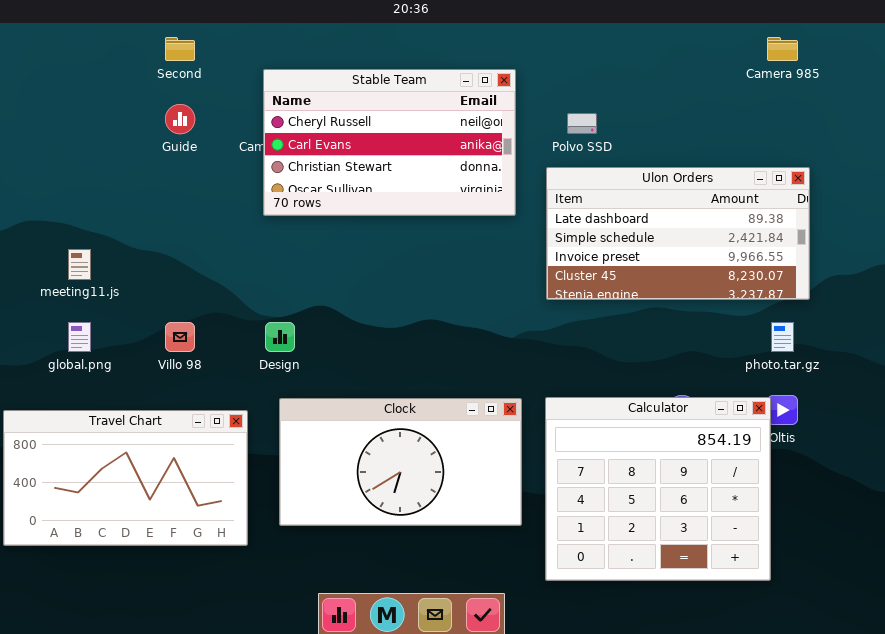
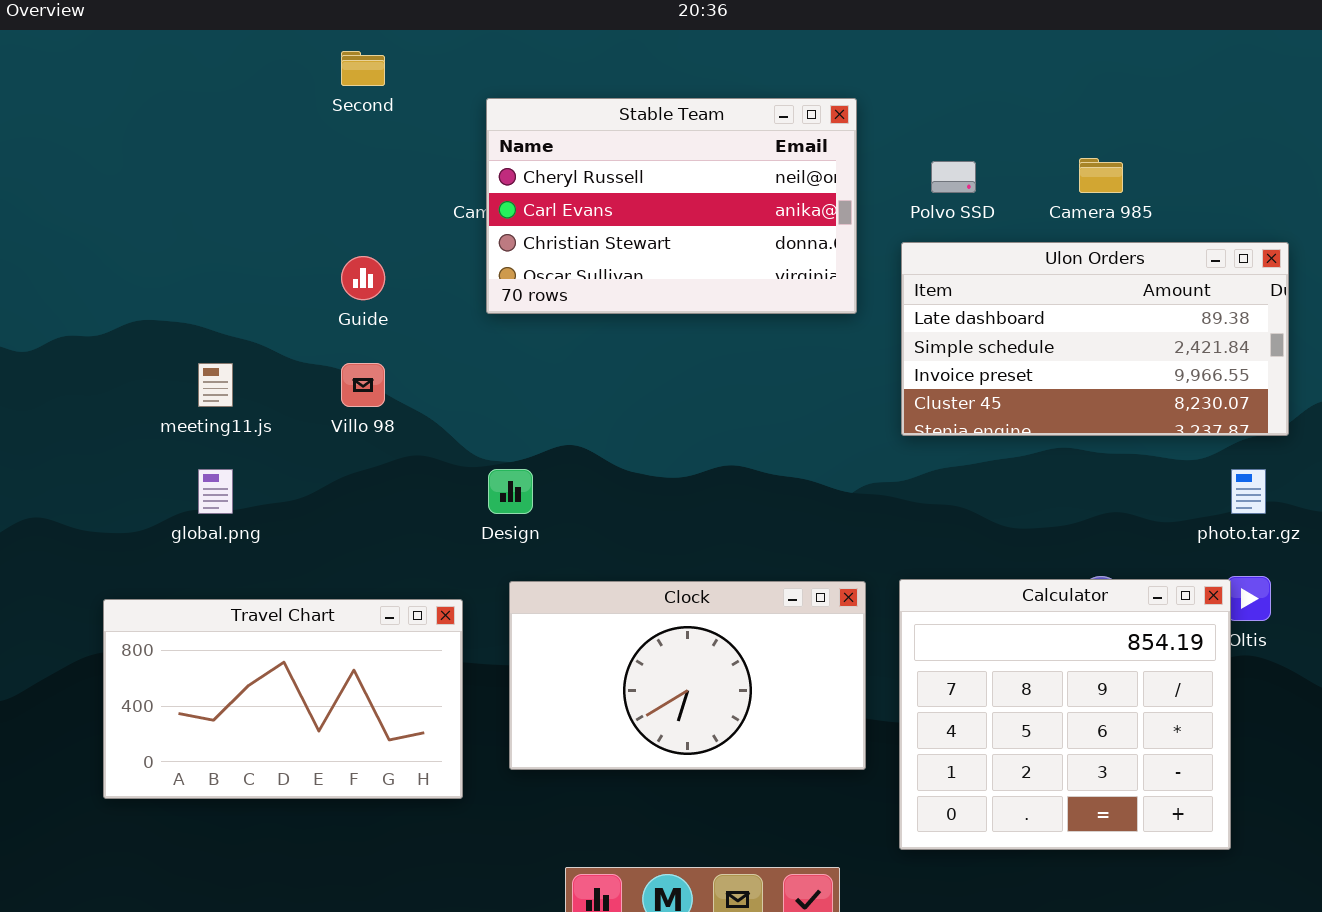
Camera 985: [767,37,798,61] -> [1079,158,1123,193], moved
Guide: [165,104,195,134] -> [341,256,385,300], moved
Villo 98: [165,322,195,352] -> [341,363,385,407], moved

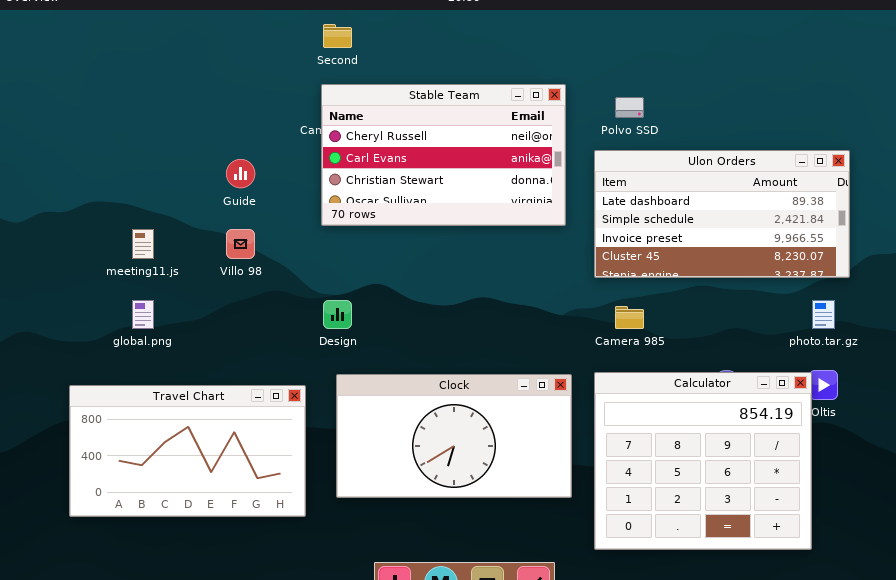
Second: [341,51,385,86] -> [323,24,352,48], moved
Stable Team: [486,98,857,314] -> [321,84,566,226], moved
Camera 985: [1079,158,1123,193] -> [615,306,644,329], moved

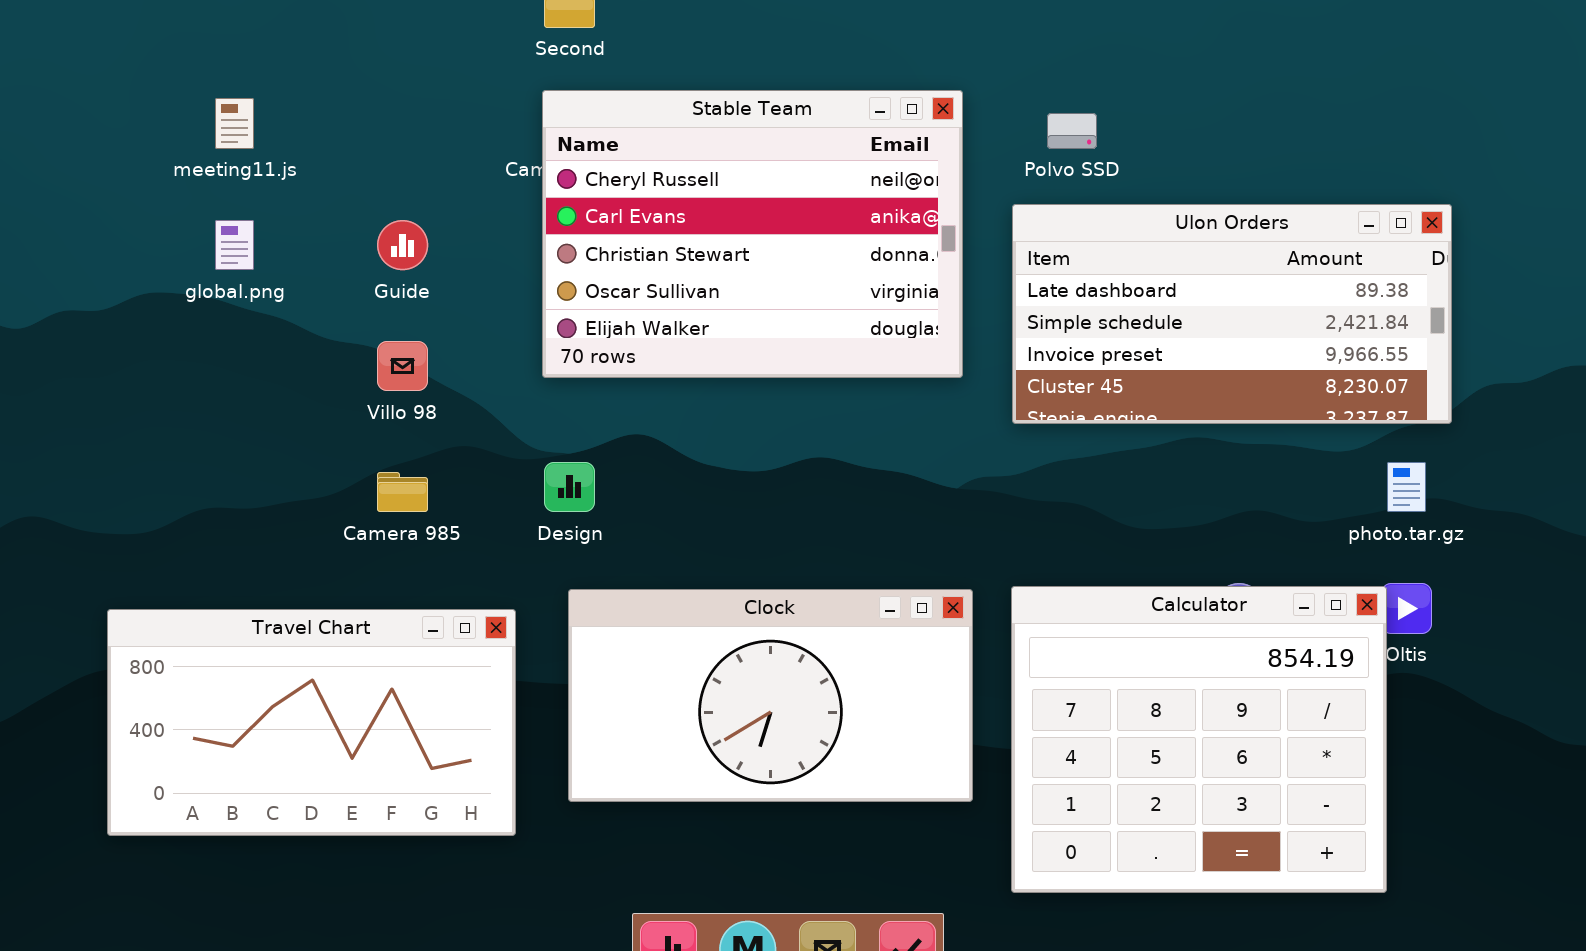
Stable Team: [321,84,566,226] -> [542,90,963,378], resized
meeting11.js: [132,229,154,259] -> [215,98,254,149], moved
global.png: [132,300,154,329] -> [215,220,254,270], moved
Camera 985: [615,306,644,329] -> [377,472,428,512], moved

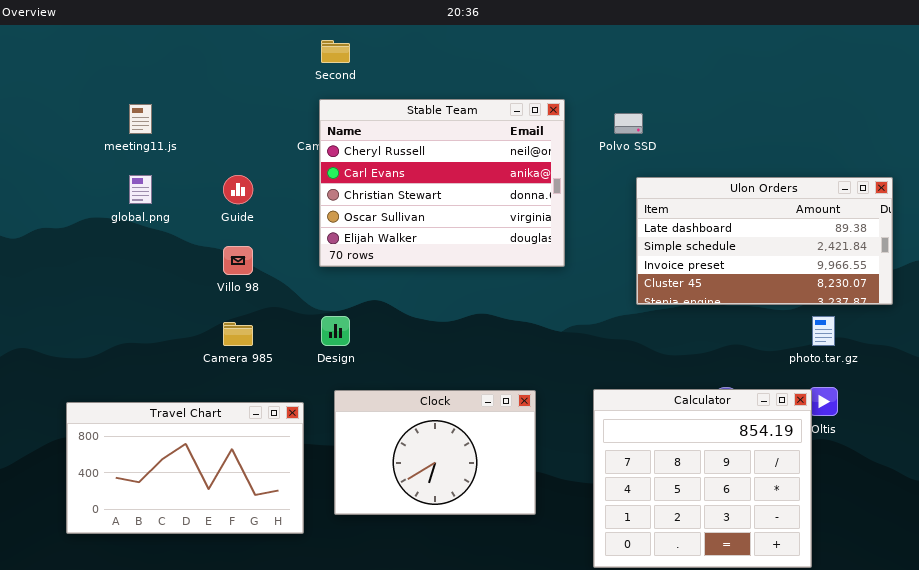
Ulon Orders: [1012,204,1452,424] -> [636,177,893,305], moved
Clock: [568,589,973,802] -> [334,390,536,515], resized

